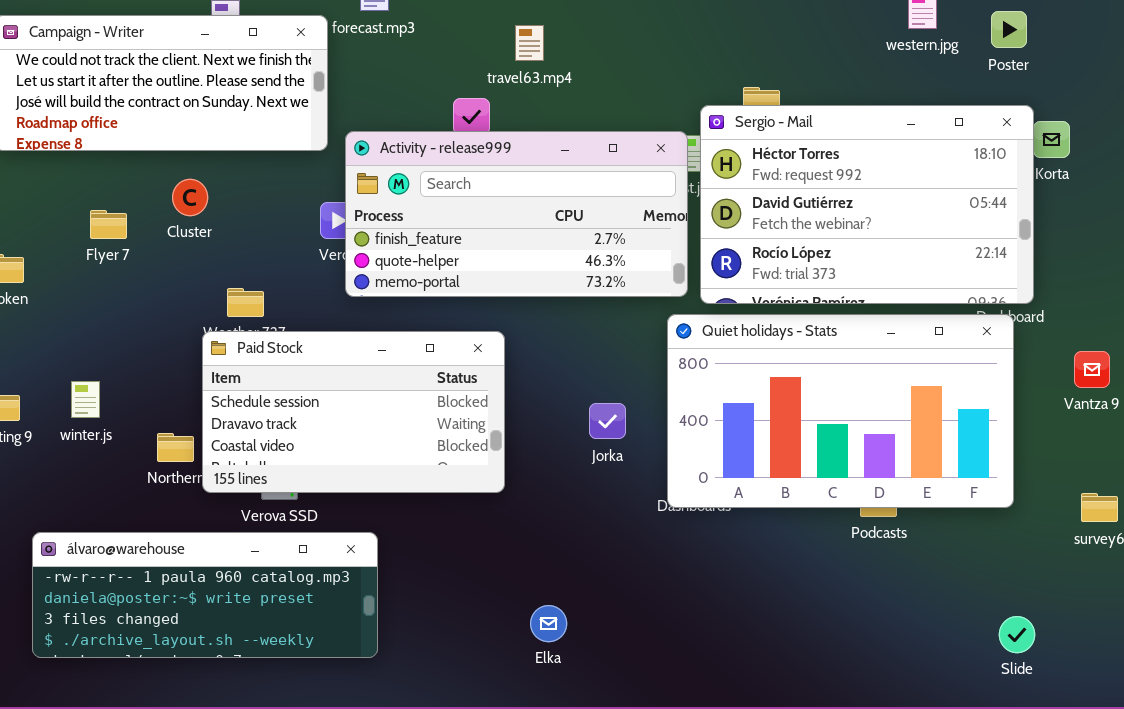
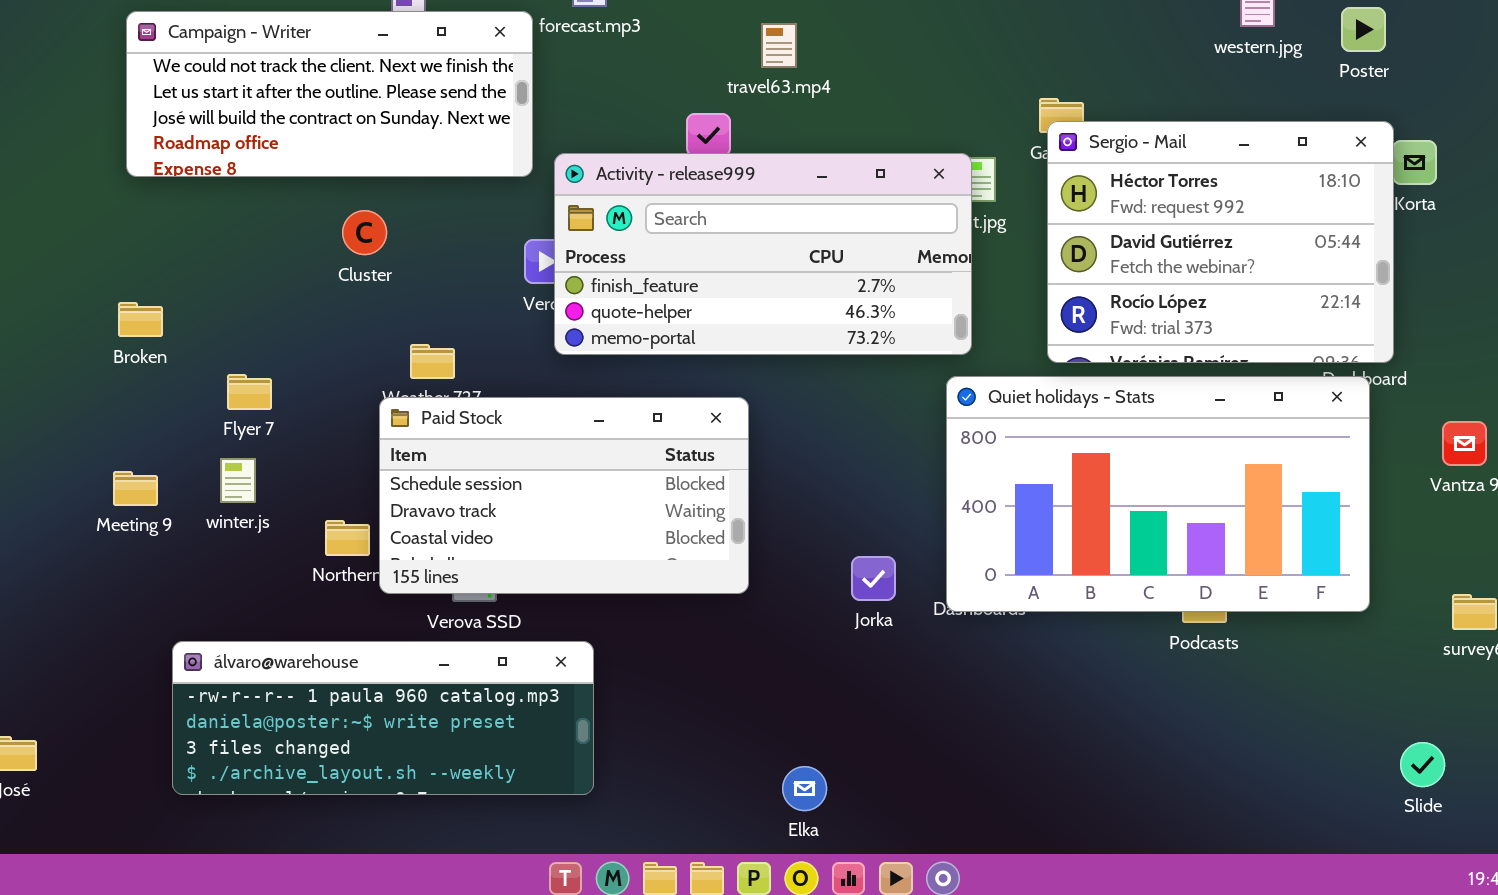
Sergio - Mail: [700,105,1034,304] -> [1047,121,1394,363], resized
Flyer 7: [90,210,127,239] -> [227,374,272,410], moved
Jorka: [589,403,626,439] -> [851,556,896,601], moved
Elka: [530,605,567,642] -> [782,766,827,811], moved
Slide: [999,616,1035,653] -> [1400,742,1445,787], moved

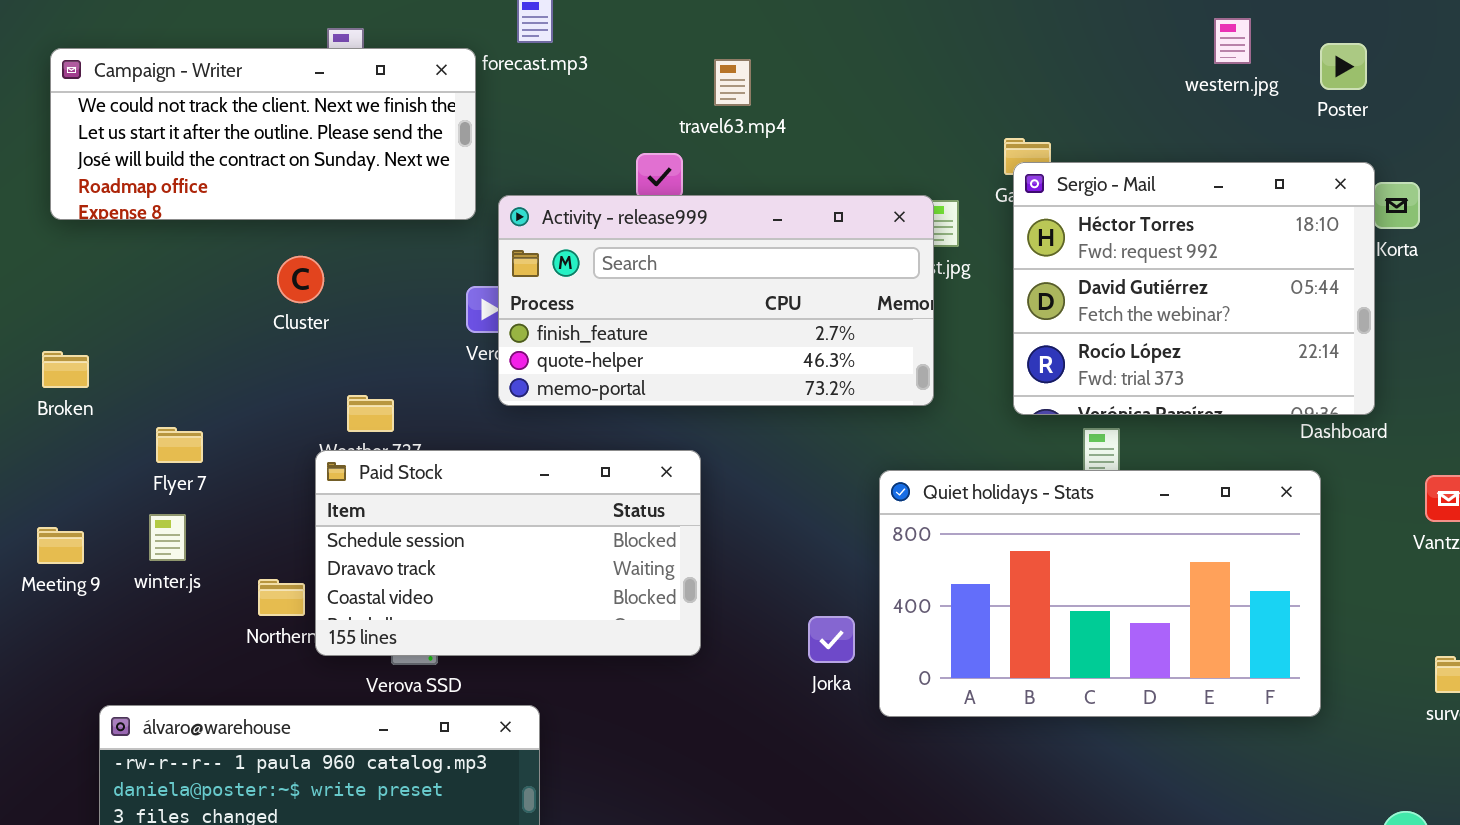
Quiet holidays - Stats: [946,376,1370,612] -> [879,470,1321,717], moved

